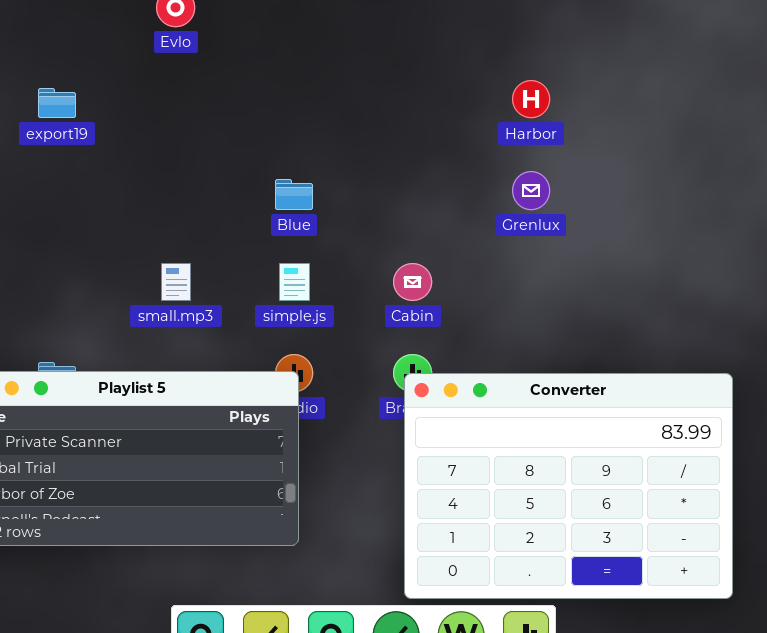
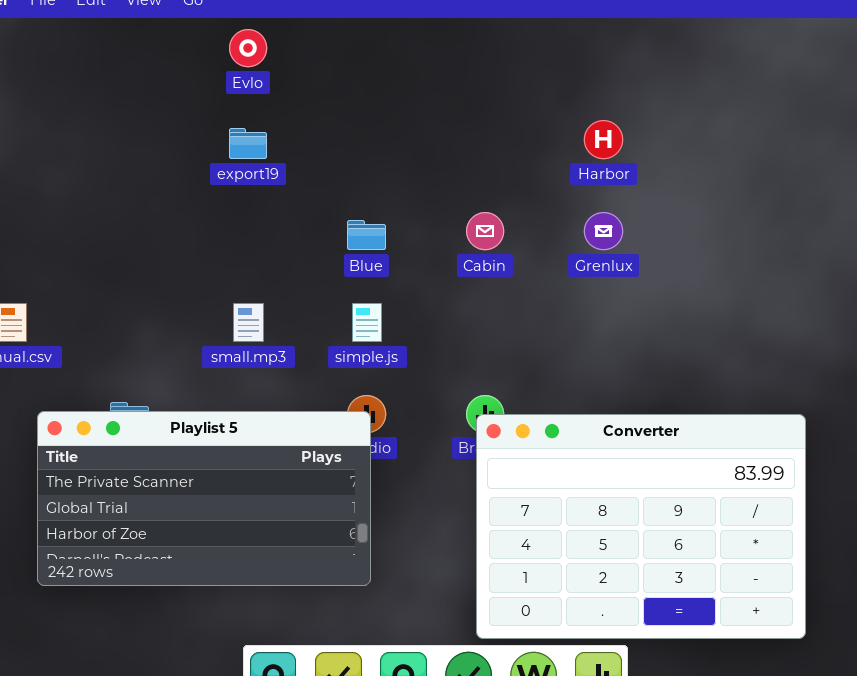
export19: [38,88,76,118] -> [229,128,267,159], moved
Cabin: [393,263,432,301] -> [466,212,504,250], moved

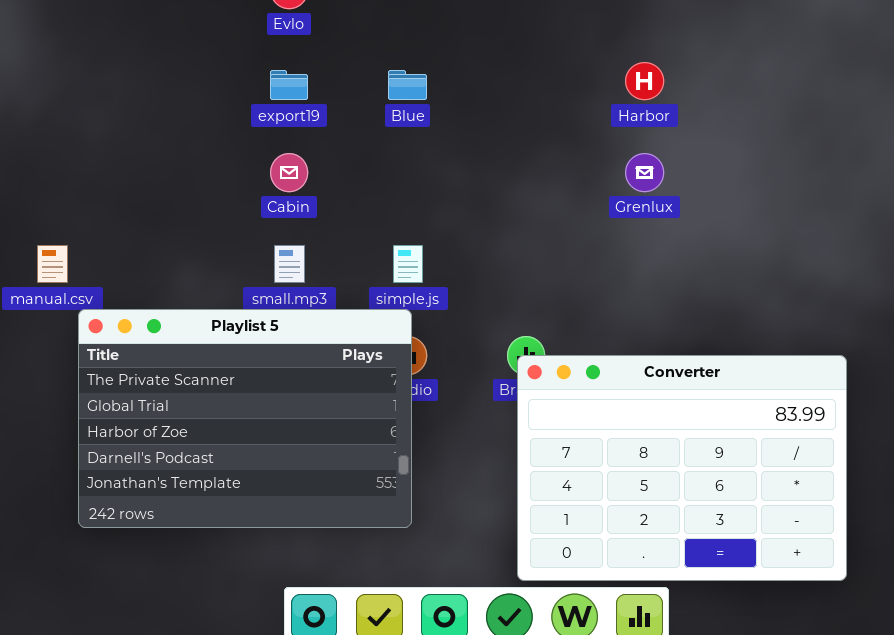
Cabin: [466,212,504,250] -> [270,153,308,192], moved
Blue: [347,220,386,250] -> [388,70,427,100], moved
Playlist 5: [37,411,371,586] -> [78,309,412,528], resized

